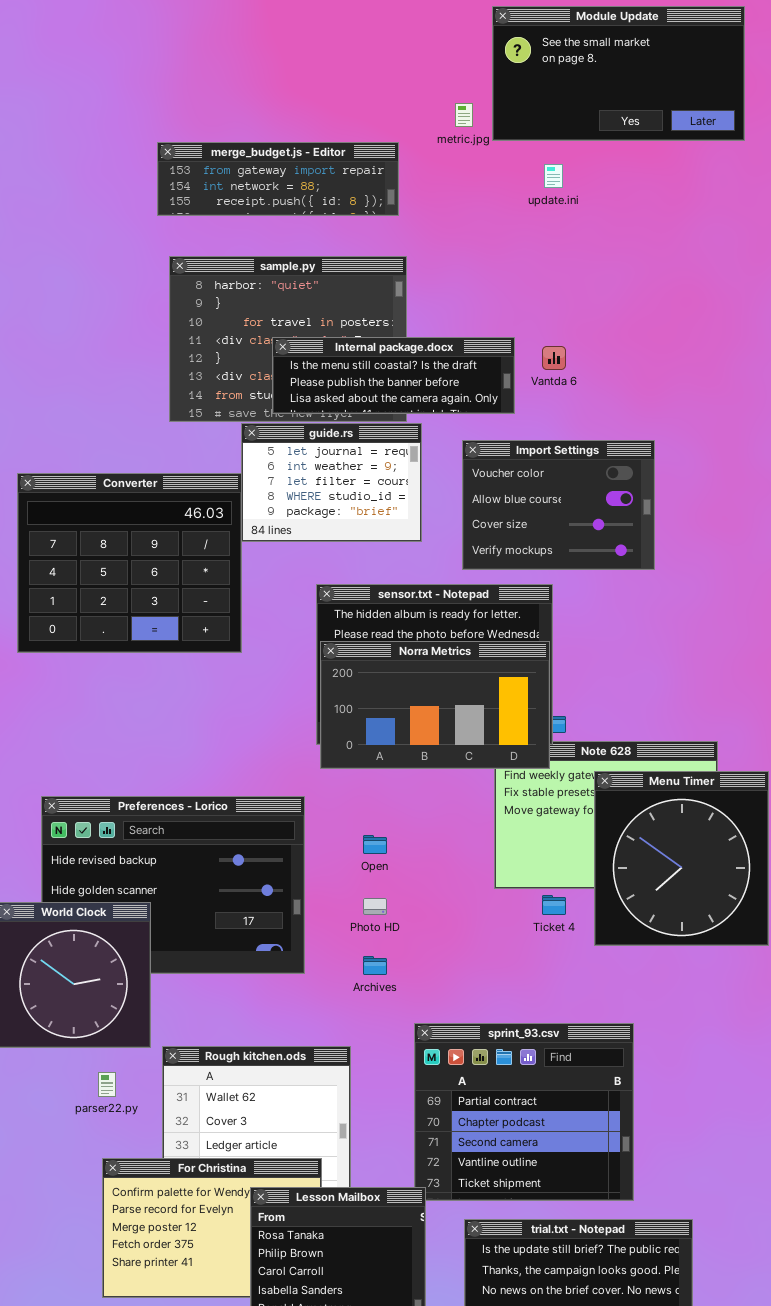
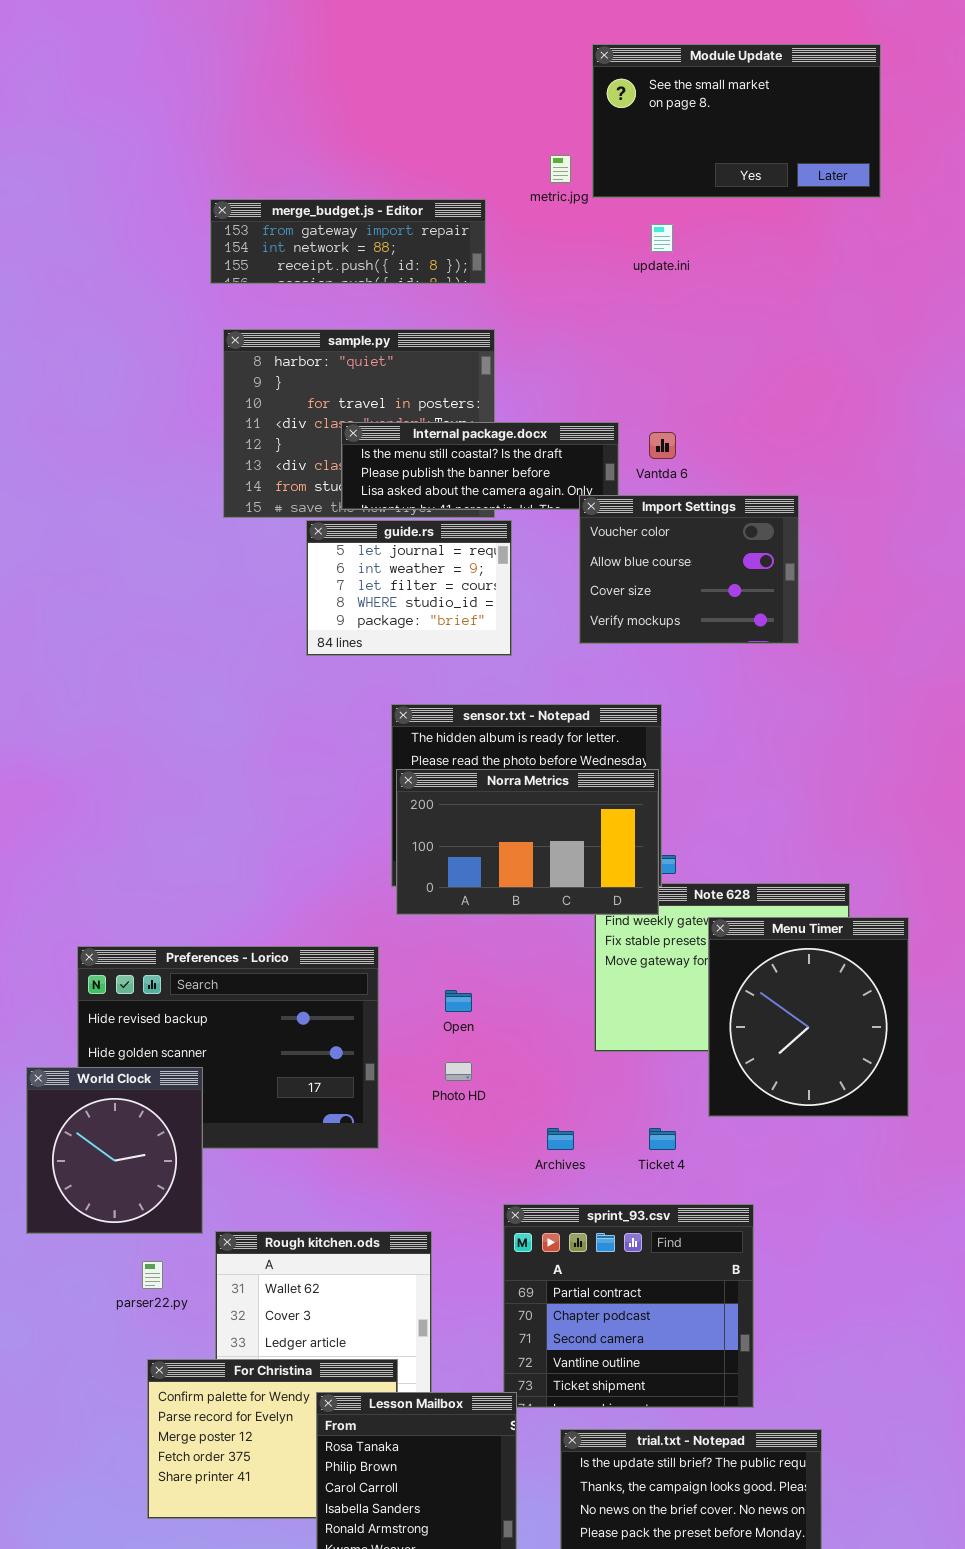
Import Settings: [462,440,655,570] -> [579,495,799,644], moved
Converter: [17,473,242,653] -> none, closed
Ticket 4: [542,895,566,915] -> [649,1128,676,1150], moved
Archives: [363,956,387,975] -> [547,1128,574,1150], moved

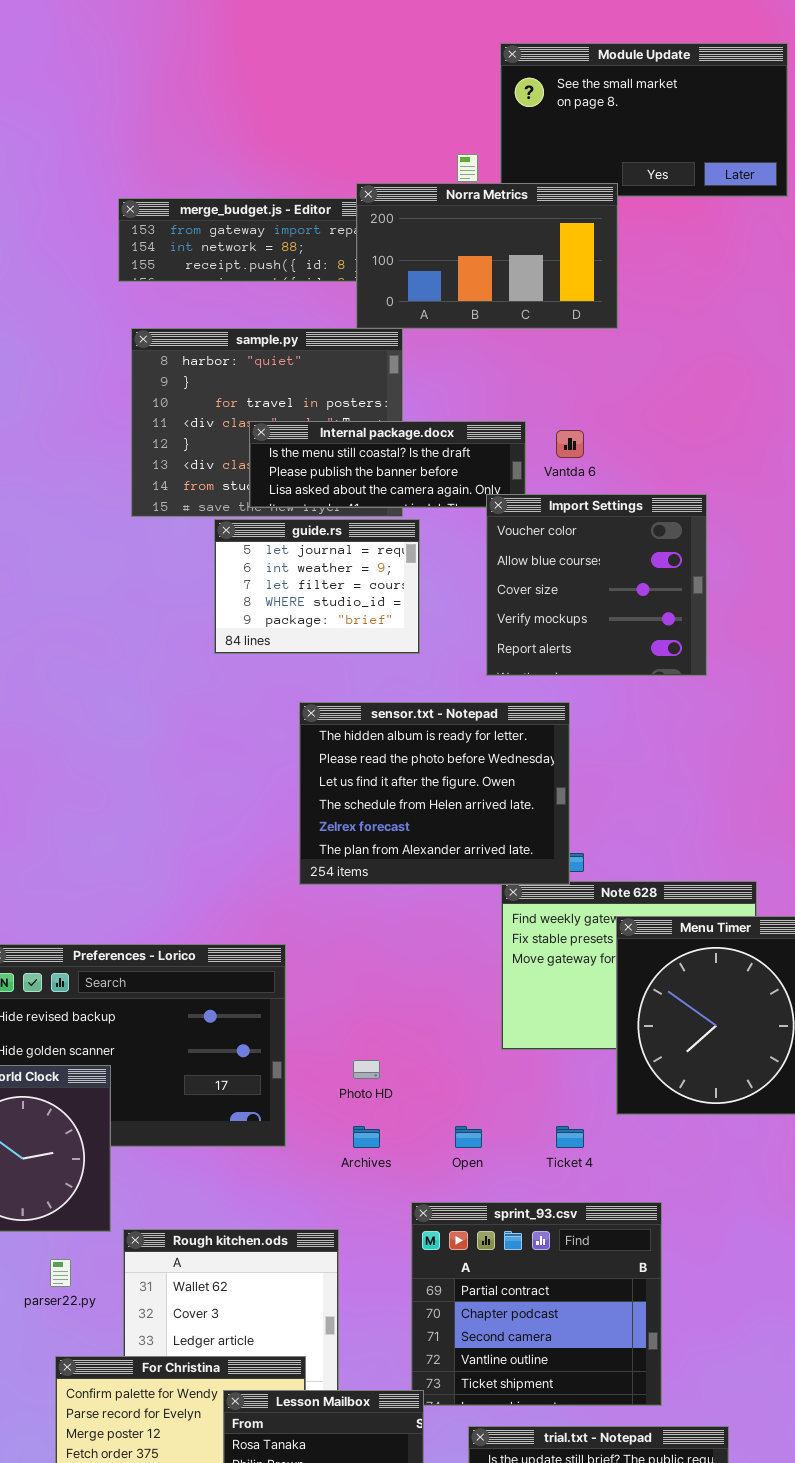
Import Settings: [579,495,799,644] -> [486,494,707,676], resized
Norra Metrics: [396,769,659,915] -> [356,183,618,329], moved
Open: [445,990,472,1012] -> [455,1126,482,1148], moved
Archives: [547,1128,574,1150] -> [353,1126,380,1148], moved

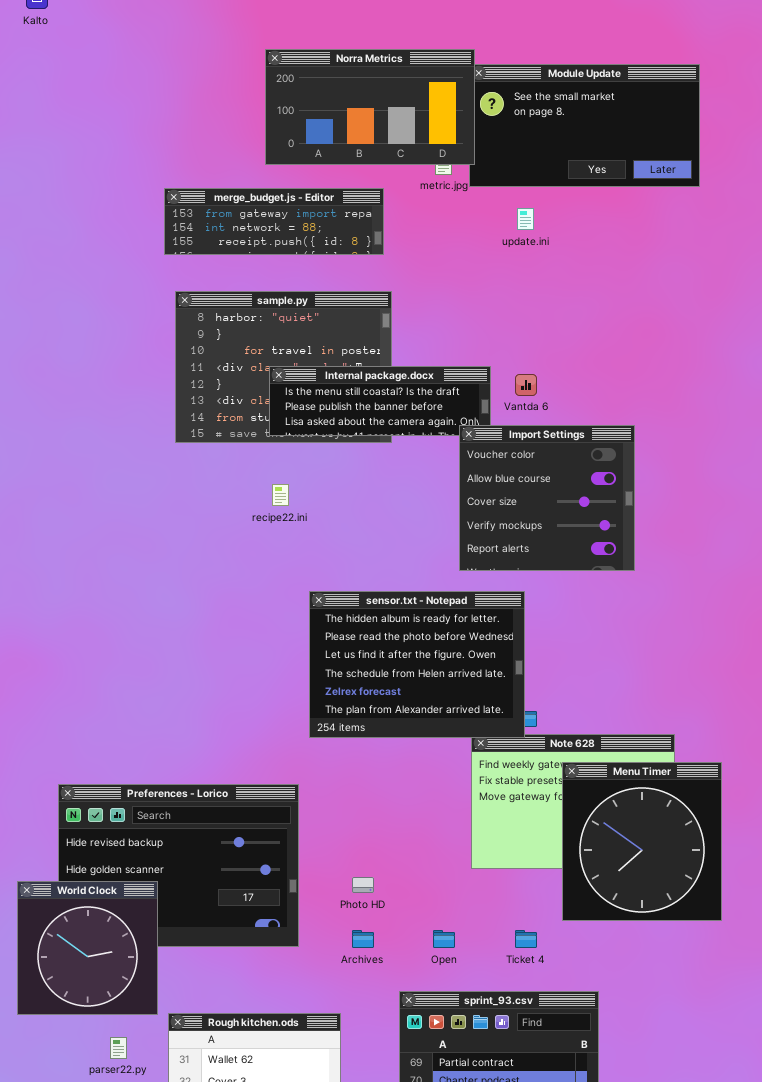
Norra Metrics: [356,183,618,329] -> [265,49,475,165], moved
guide.rs: [214,519,420,654] -> none, closed

